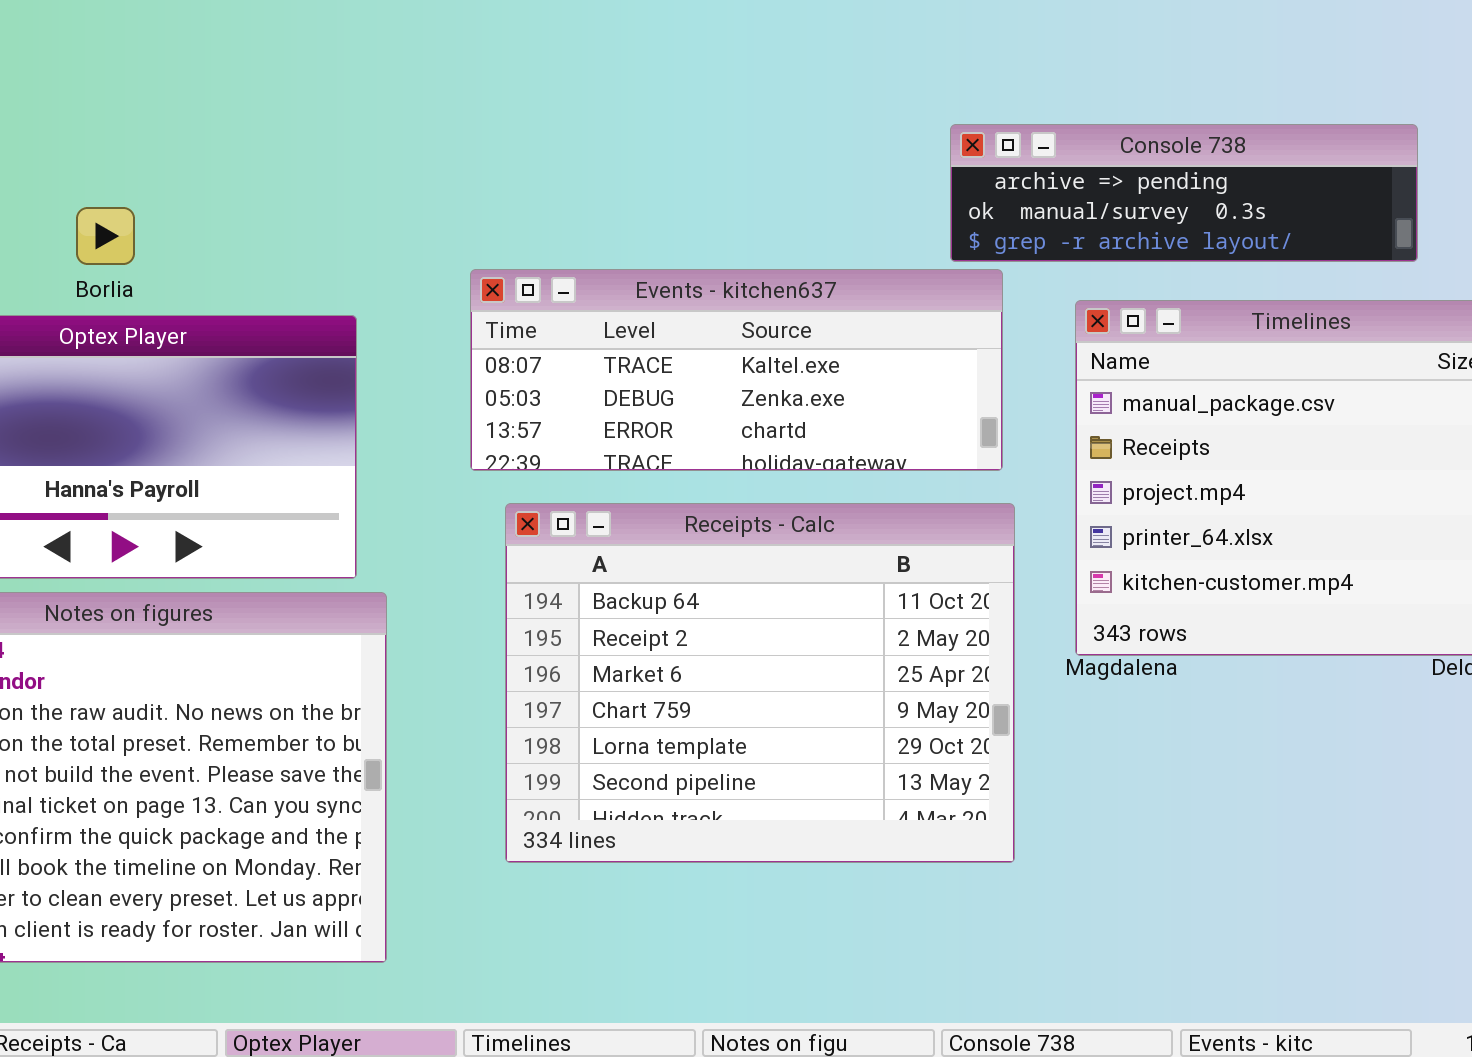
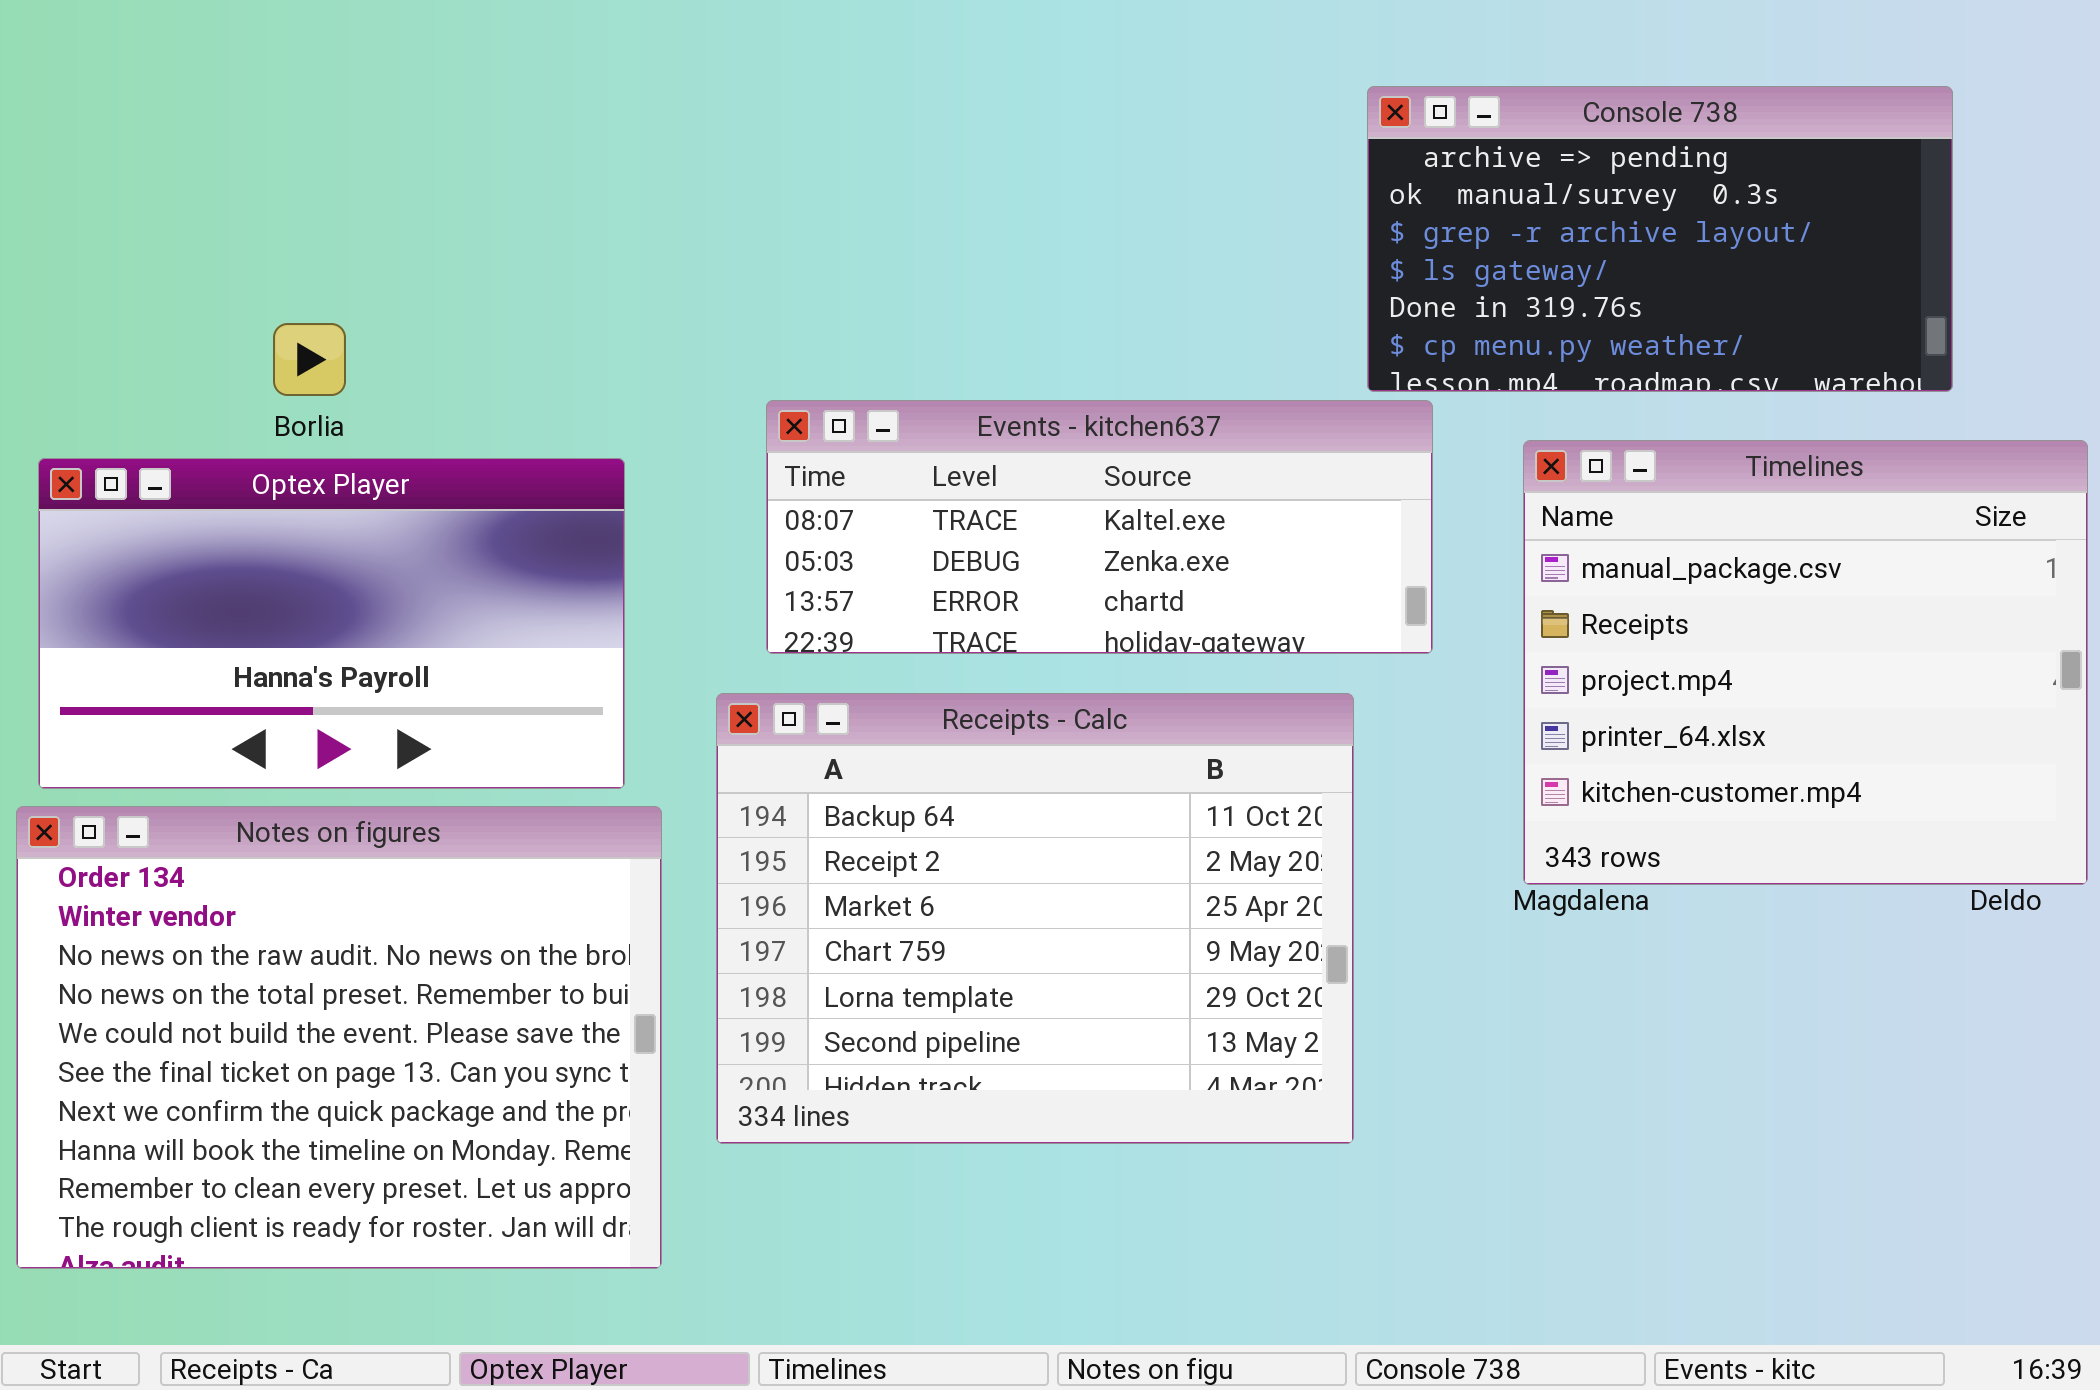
Console 738: [950,124,1418,262] -> [1367,86,1953,392], resized
Receipts - Calc: [505,503,1015,863] -> [716,693,1354,1144], moved

